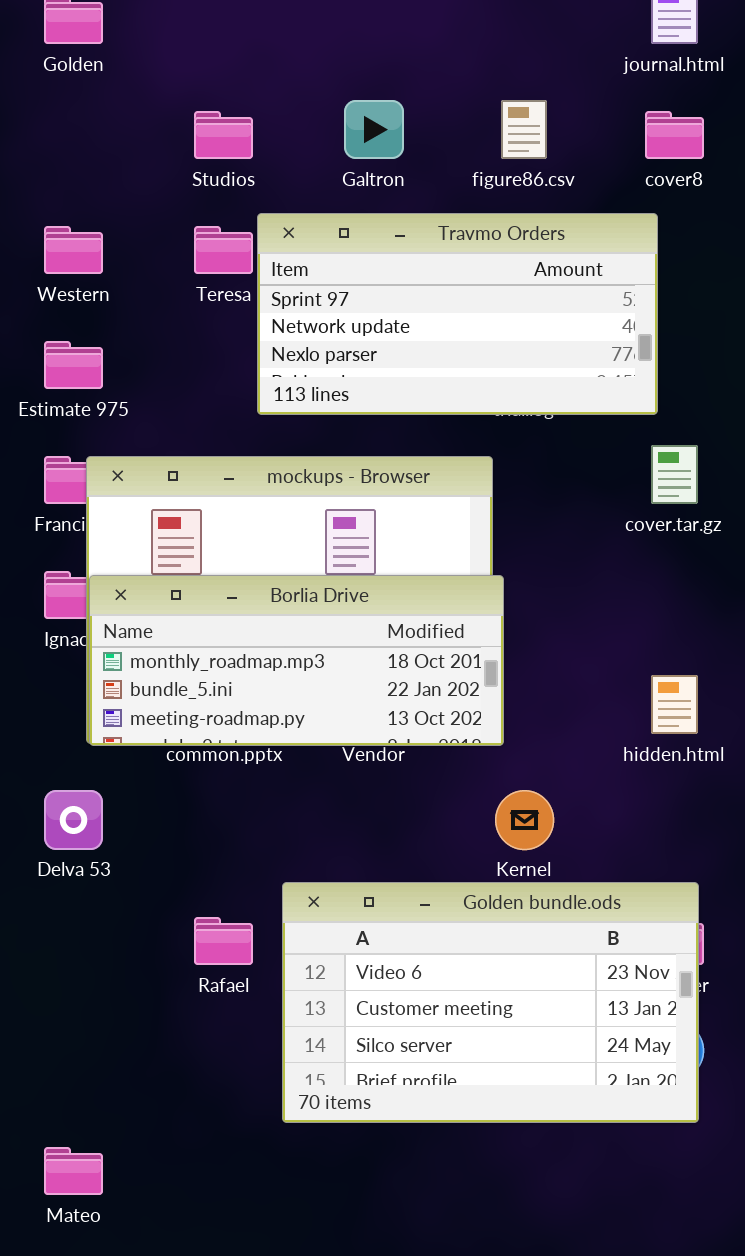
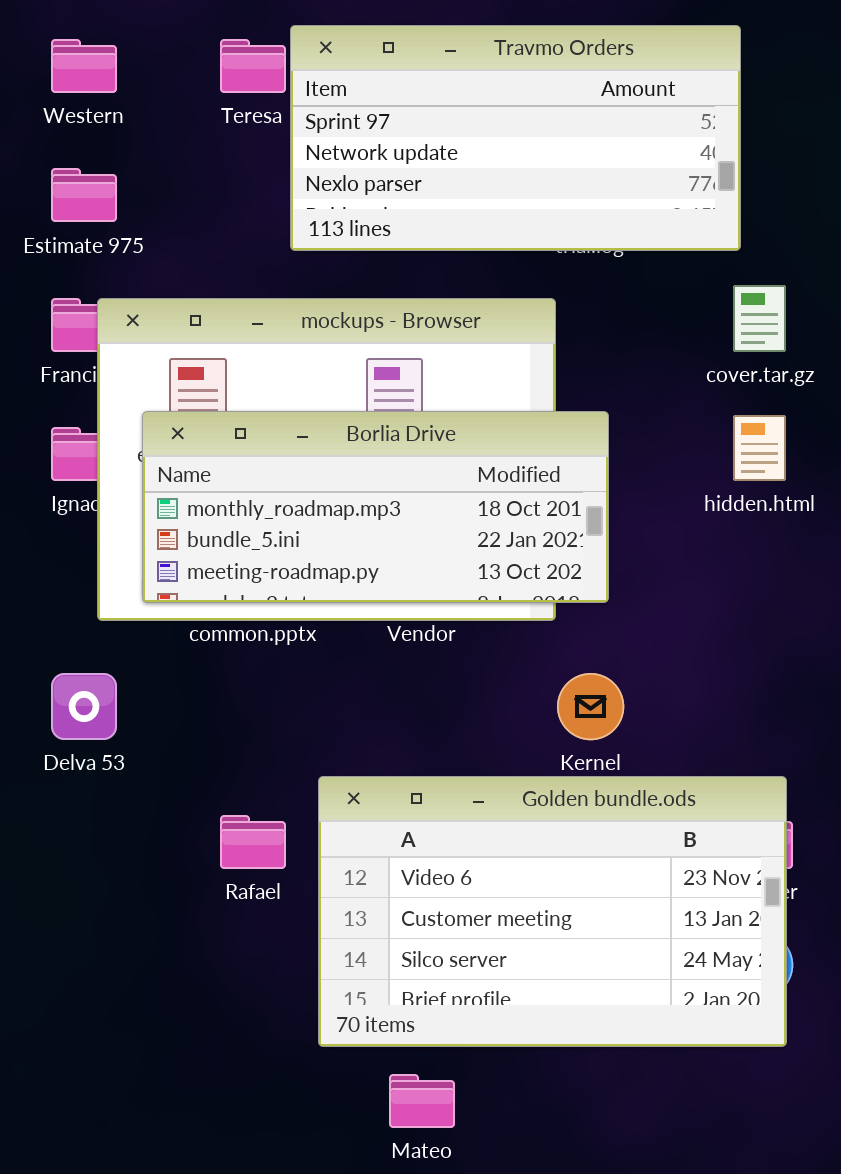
Borlia Drive: [89,575,504,746] -> [142,411,609,603], moved
hidden.html: [651,675,698,734] -> [733,415,786,481], moved
Mateo: [44,1147,103,1195] -> [389,1074,455,1128], moved

